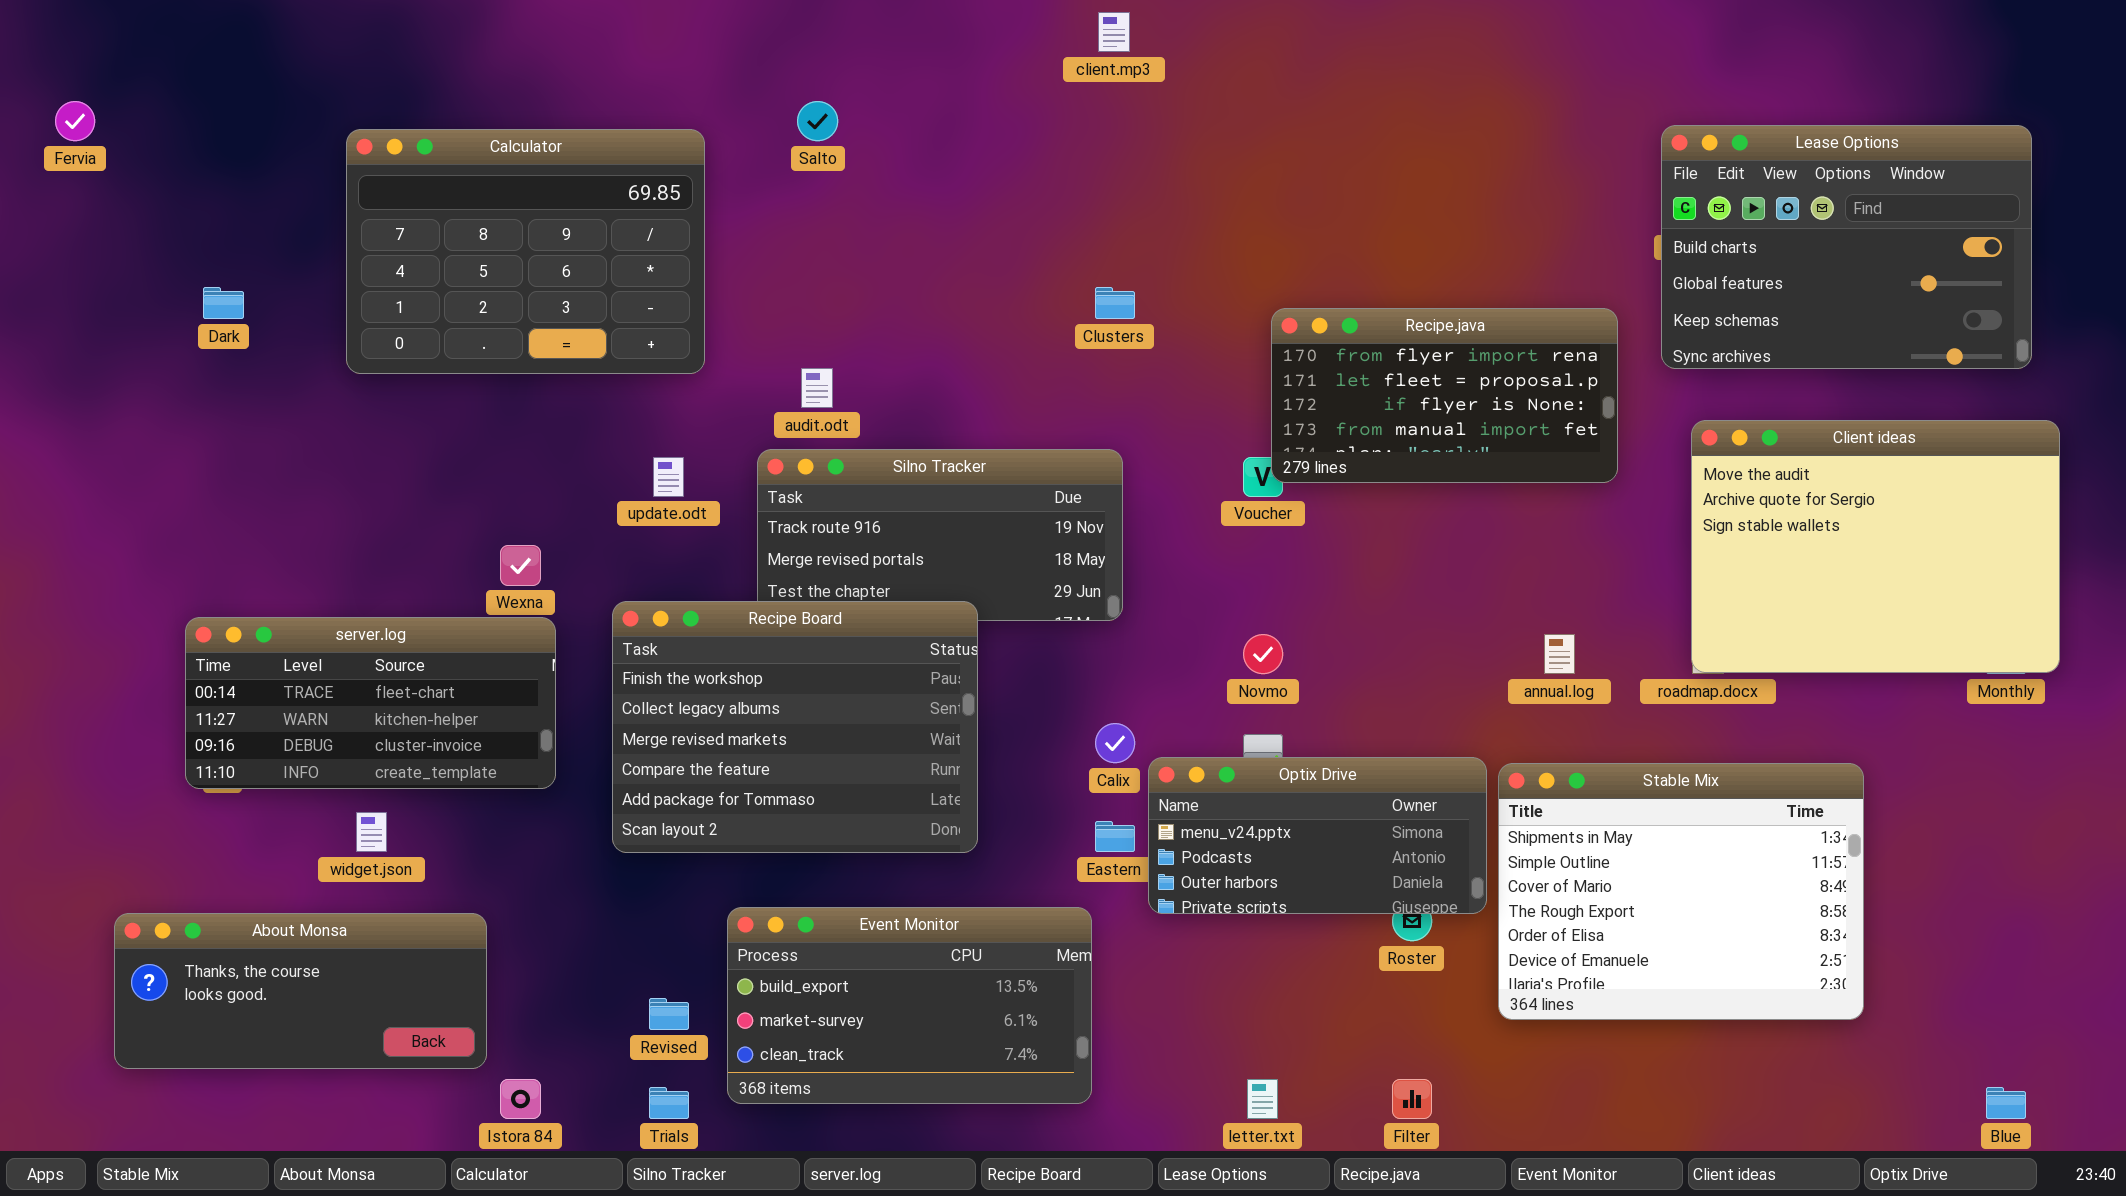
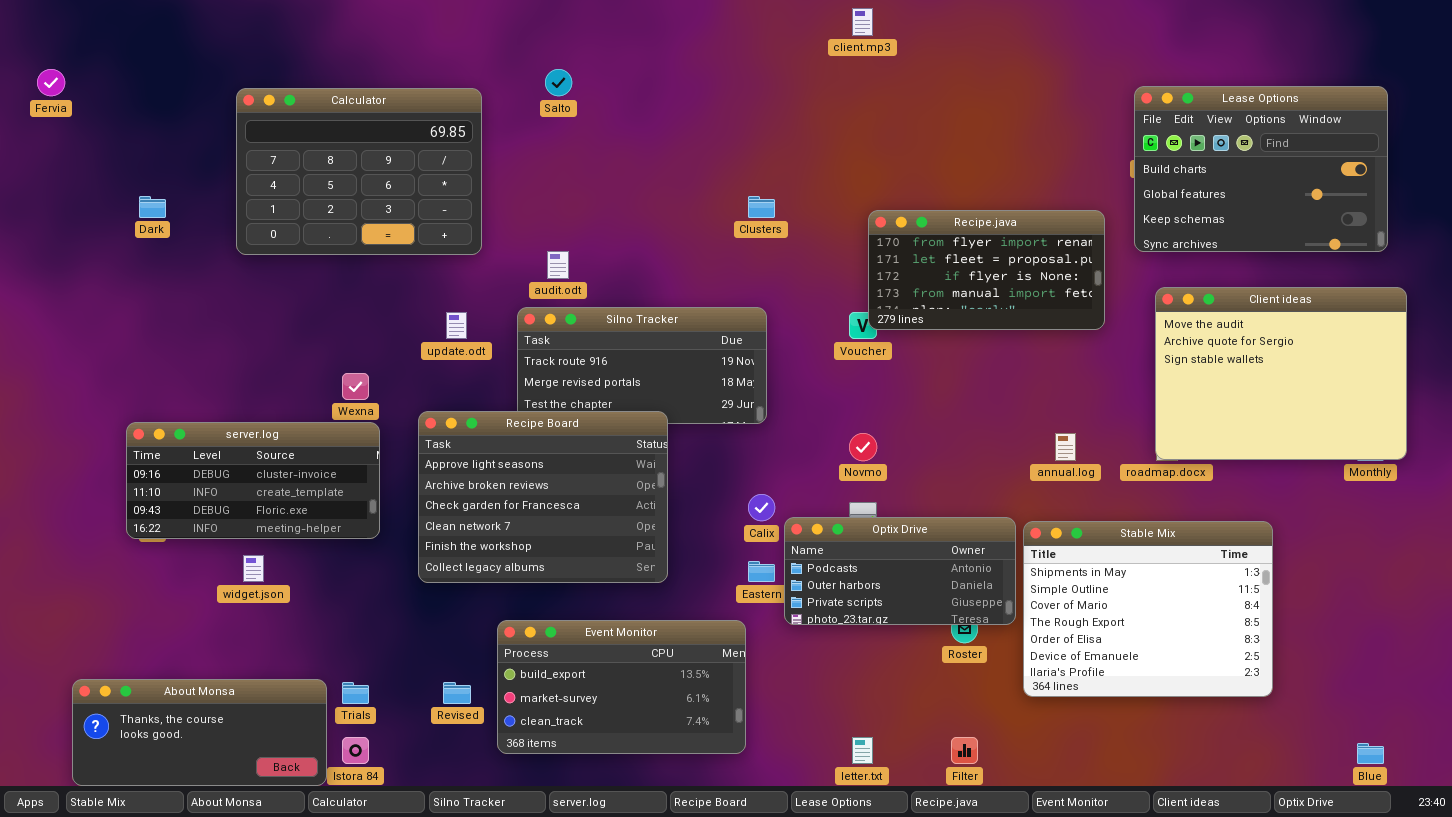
client.mp3: [1098,12,1130,52] -> [852,8,873,36], moved
Recipe Board: [612,601,978,853] -> [418,411,668,583], scrolled up 4 rows
server.log: [185,617,556,789] -> [126,422,380,539], scrolled down 2 rows
Optix Drive: [1148,757,1487,914] -> [784,517,1016,625], scrolled down 1 row
About Monsa: [114,913,487,1069] -> [72,679,327,786], moved
Trials: [649,1087,689,1119] -> [342,682,369,704], moved

